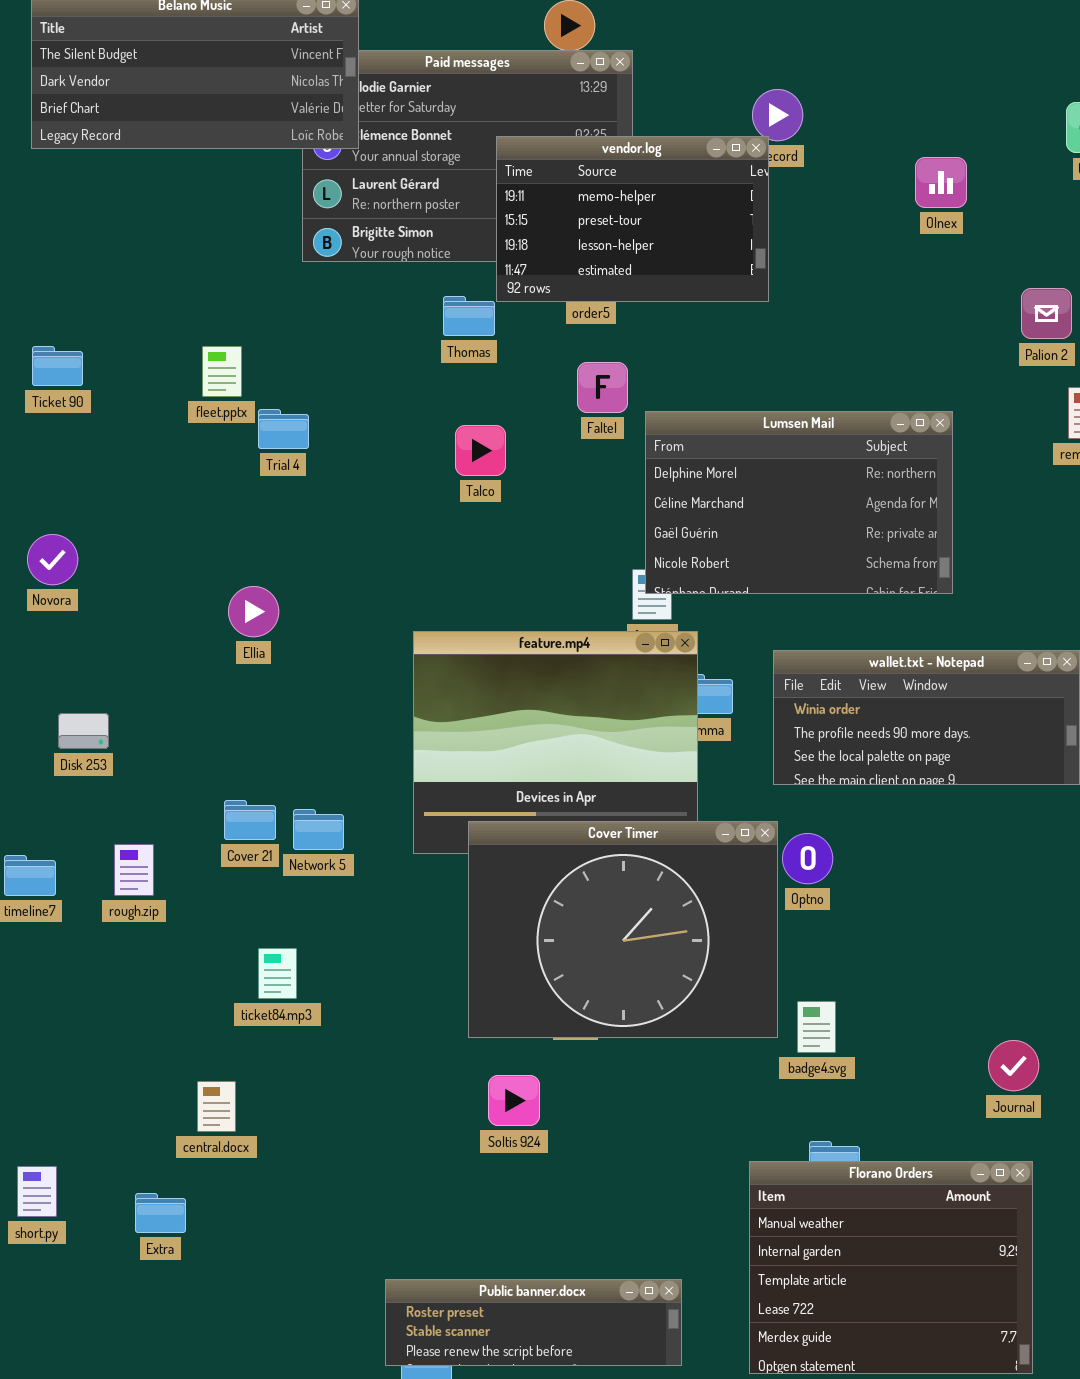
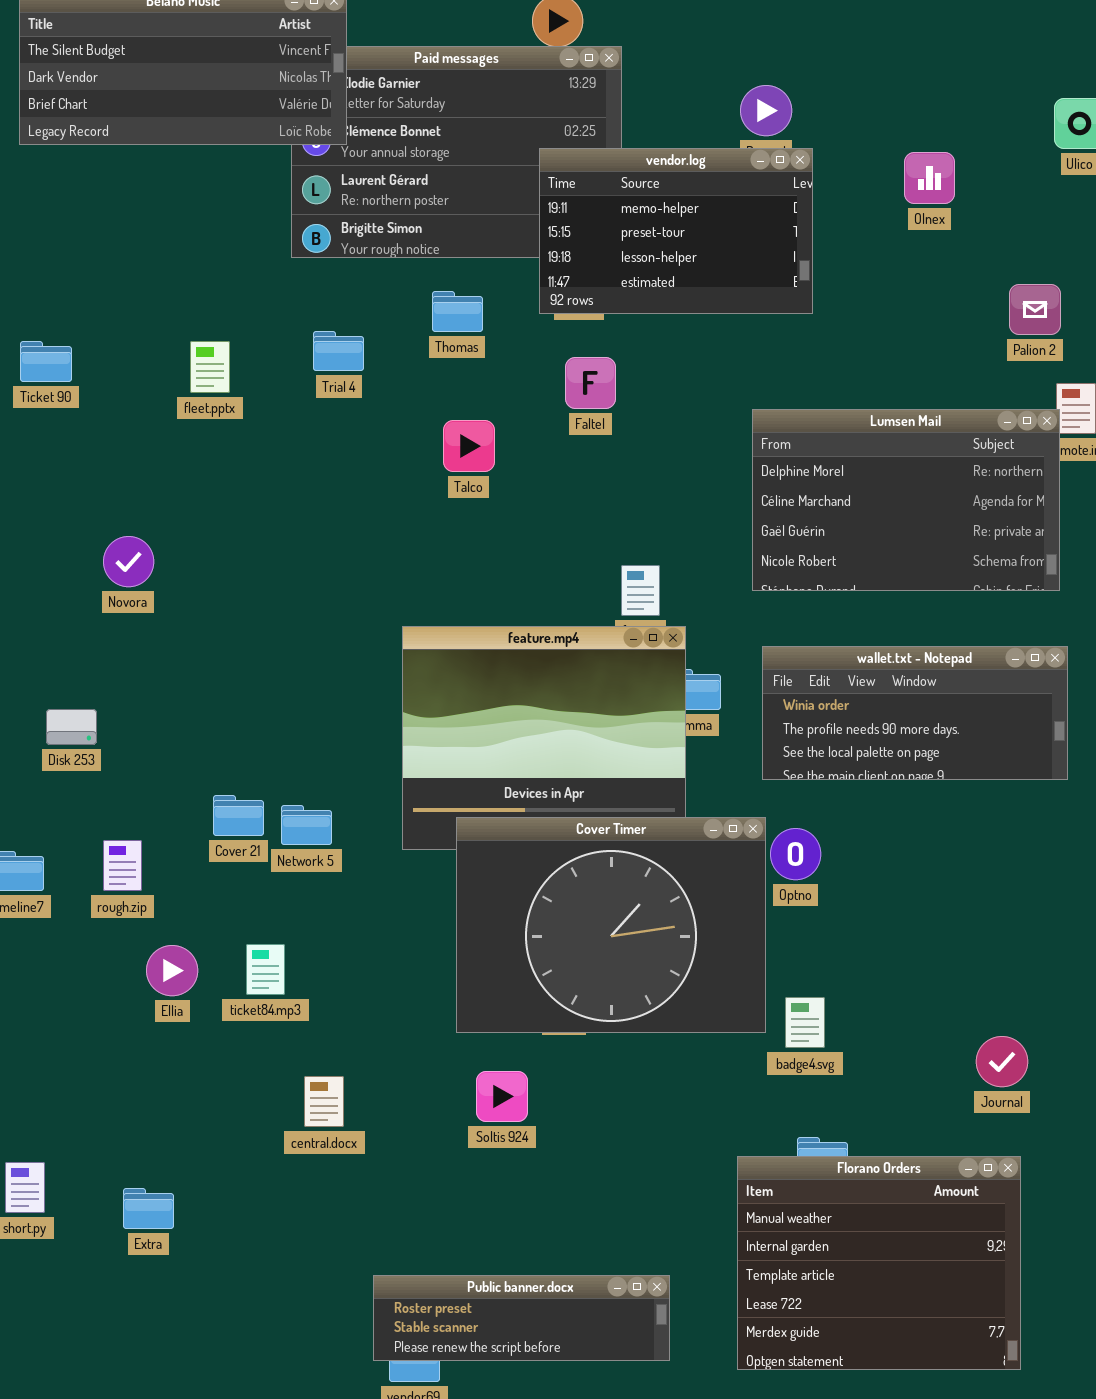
vendor.log: [496,136,769,302] -> [539,148,813,314], moved
Trial 4: [258,409,309,449] -> [313,331,364,371], moved
Lumsen Mail: [645,411,953,594] -> [752,409,1060,591], moved
Novora: [27,534,78,585] -> [103,536,154,587], moved
Ellia: [228,586,279,637] -> [146,945,198,996], moved
central.docx: [197,1081,236,1132] -> [304,1076,344,1127], moved

